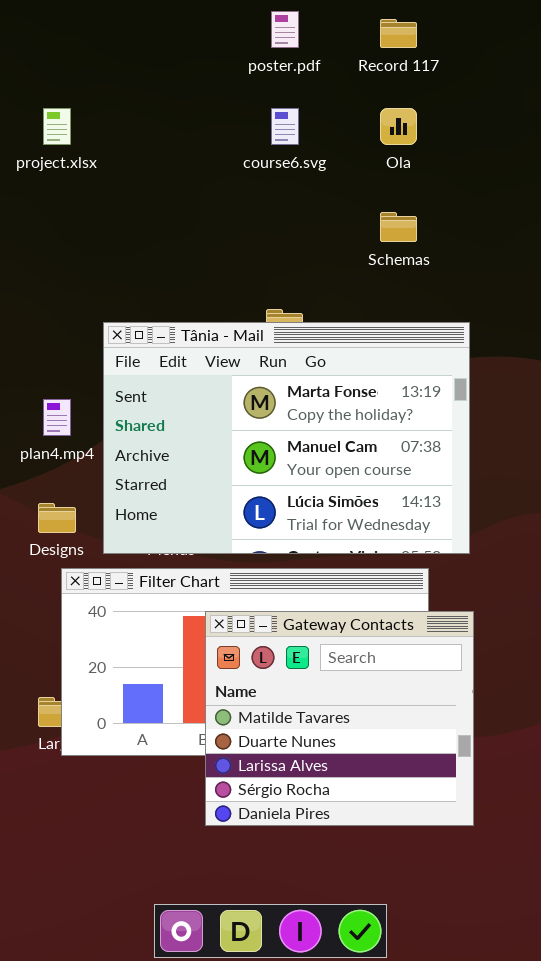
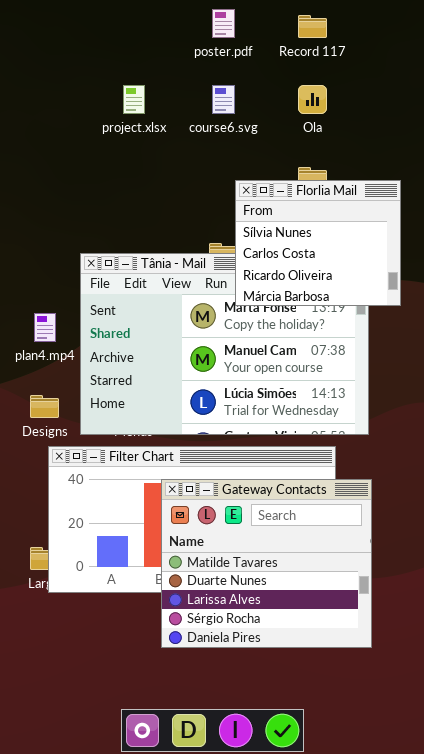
project.xlsx: [43,108,71,145] -> [123,85,145,114], moved
Florlia Mail: none -> [235,180,401,306], opened

